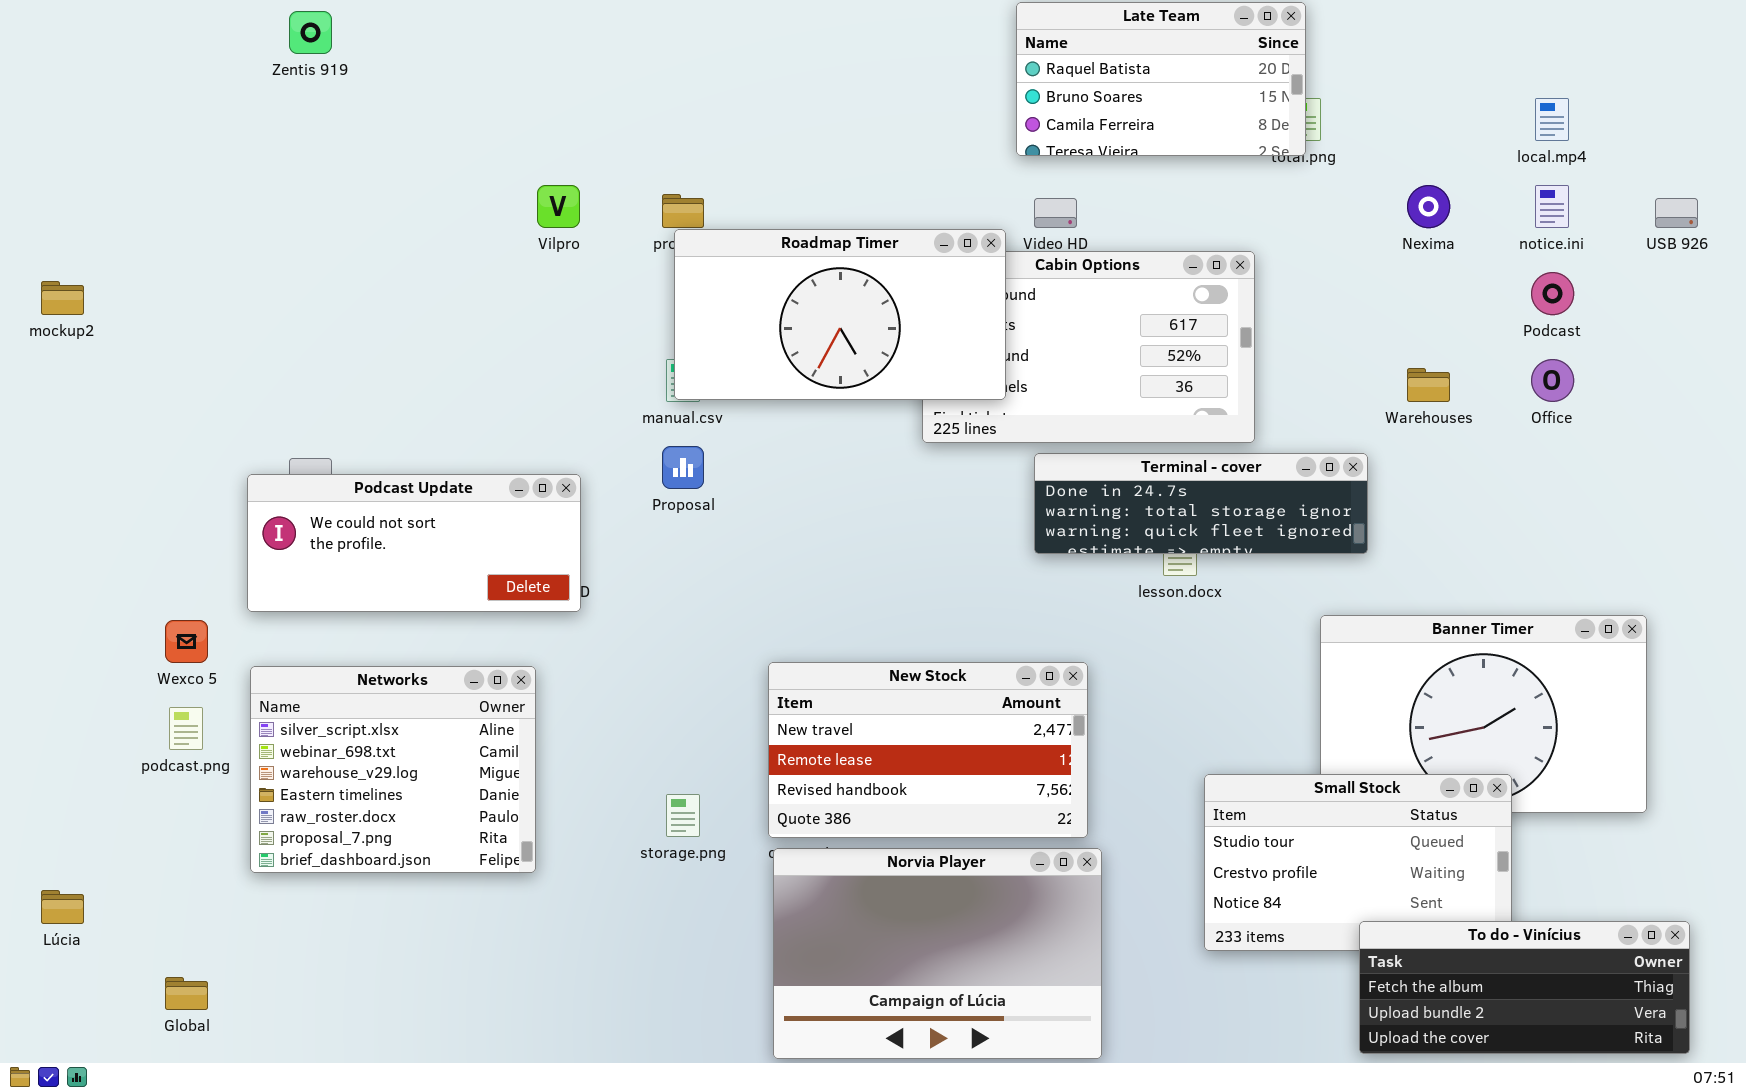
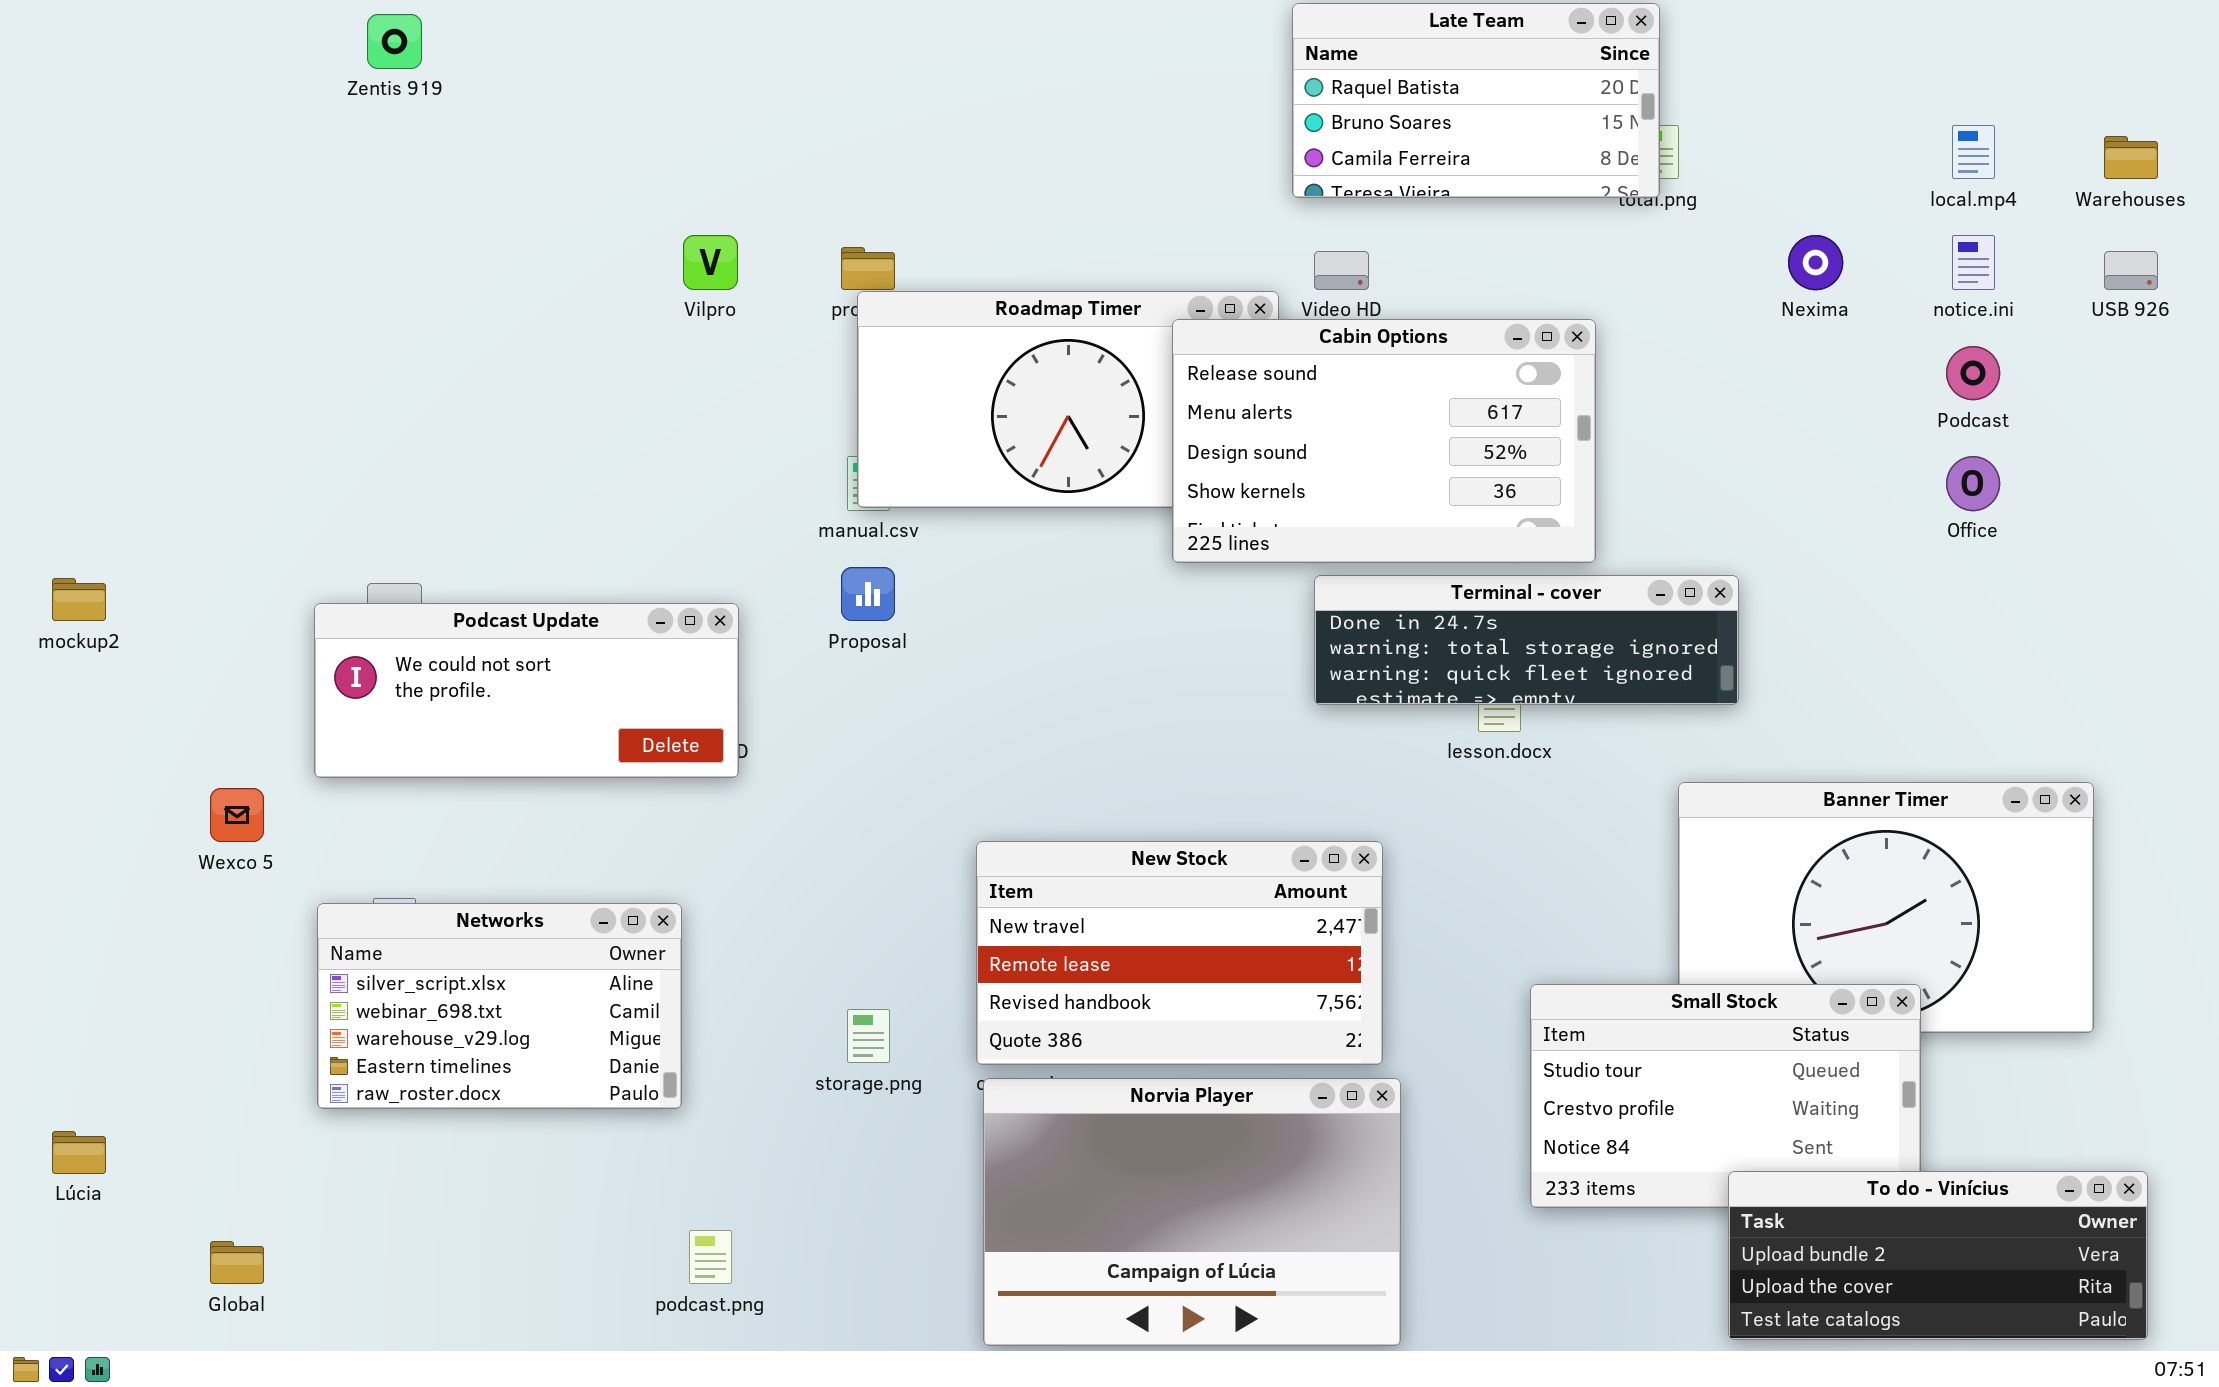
Cabin Options: [922,251,1255,443] -> [1172,319,1596,563], raised
mockup2: [41,281,84,315] -> [52,578,106,621], moved
Warehouses: [1407,368,1450,402] -> [2104,136,2158,179], moved
Networks: [250,666,536,873] -> [317,903,682,1109], resized
podcast.png: [169,707,203,750] -> [689,1230,732,1284], moved
To do - Vinícius: [1359,921,1690,1054] -> [1728,1171,2148,1340], scrolled down 1 row

